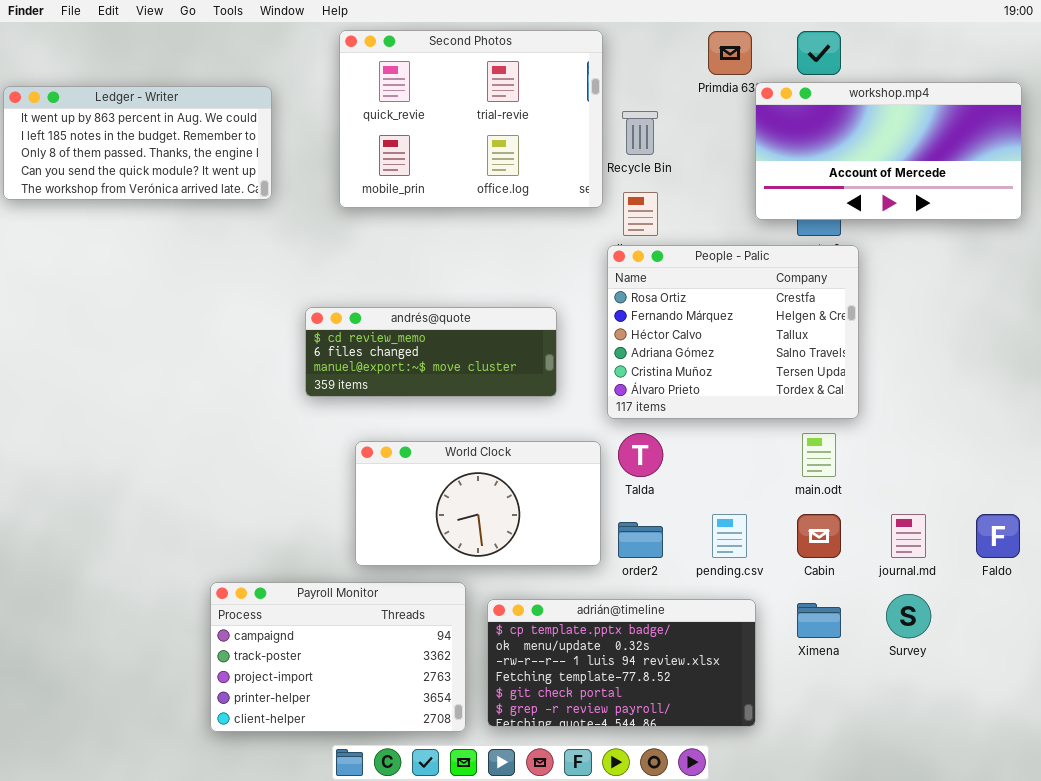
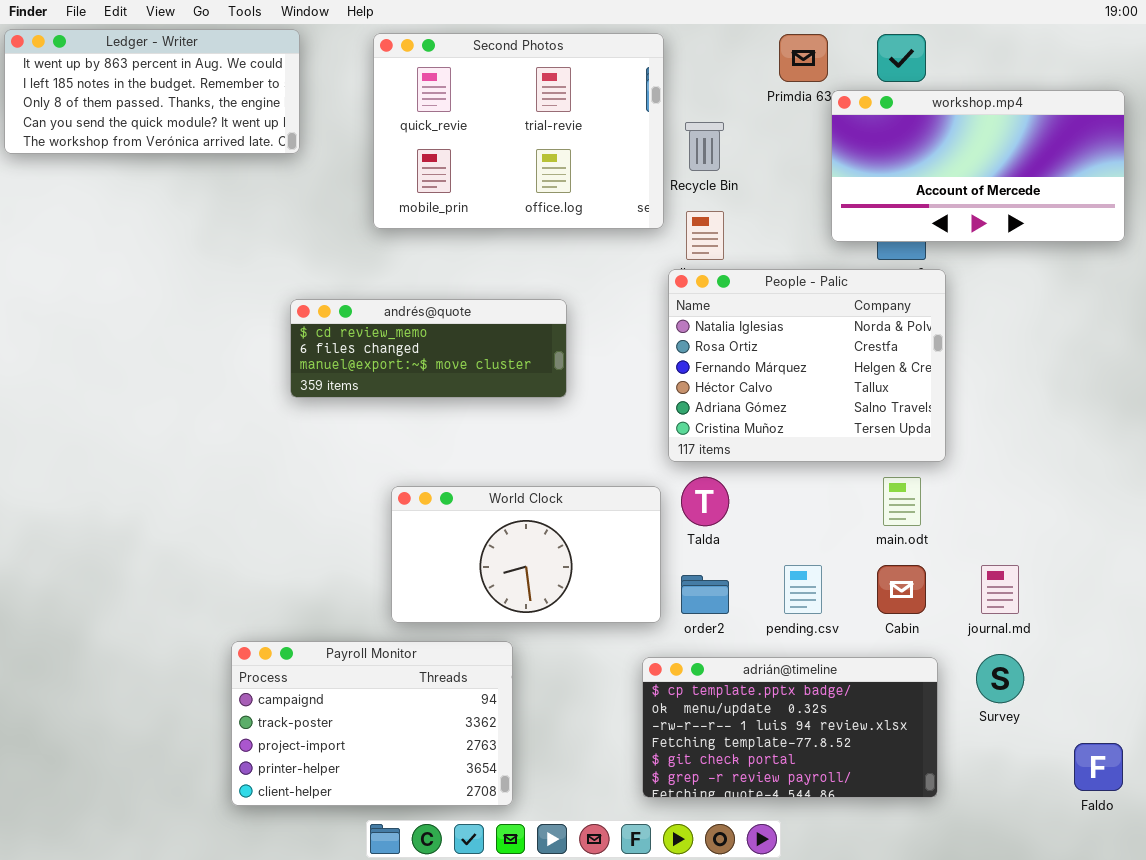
Ledger - Writer: [3,86,272,200] -> [4,29,300,154], moved
People - Palic: [607,245,859,419] -> [668,269,946,462], scrolled up 1 row
andrés@quote: [305,307,557,397] -> [290,299,567,398], moved
Faldo: [976,514,1020,558] -> [1074,743,1123,791], moved
adrián@timeline: [487,599,756,727] -> [642,657,938,798], moved

